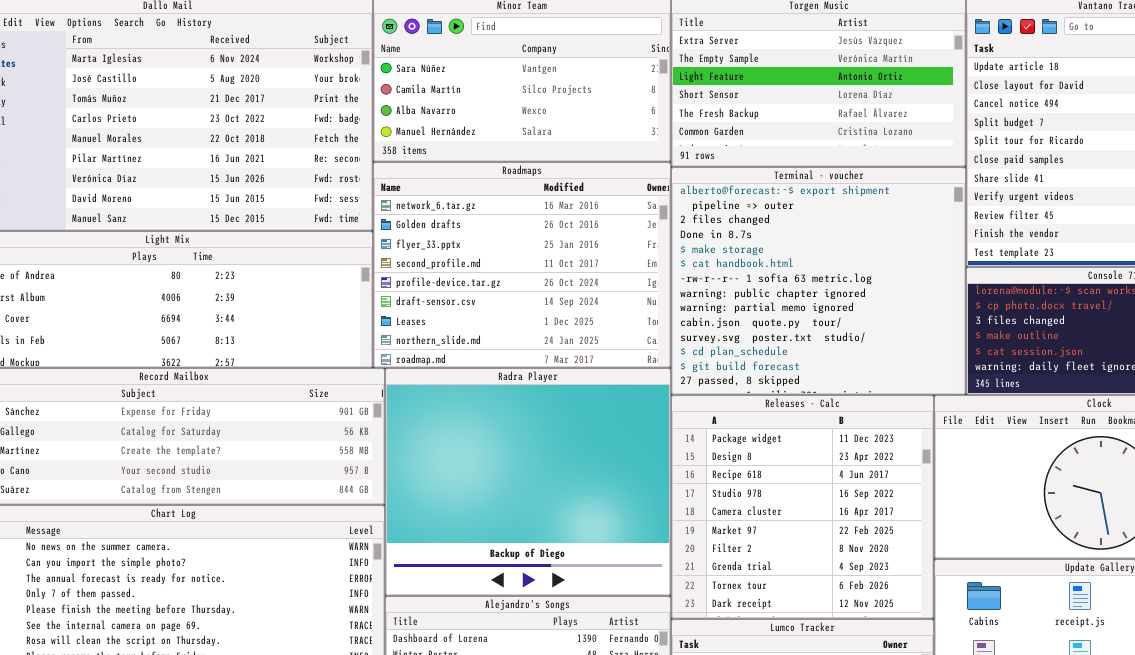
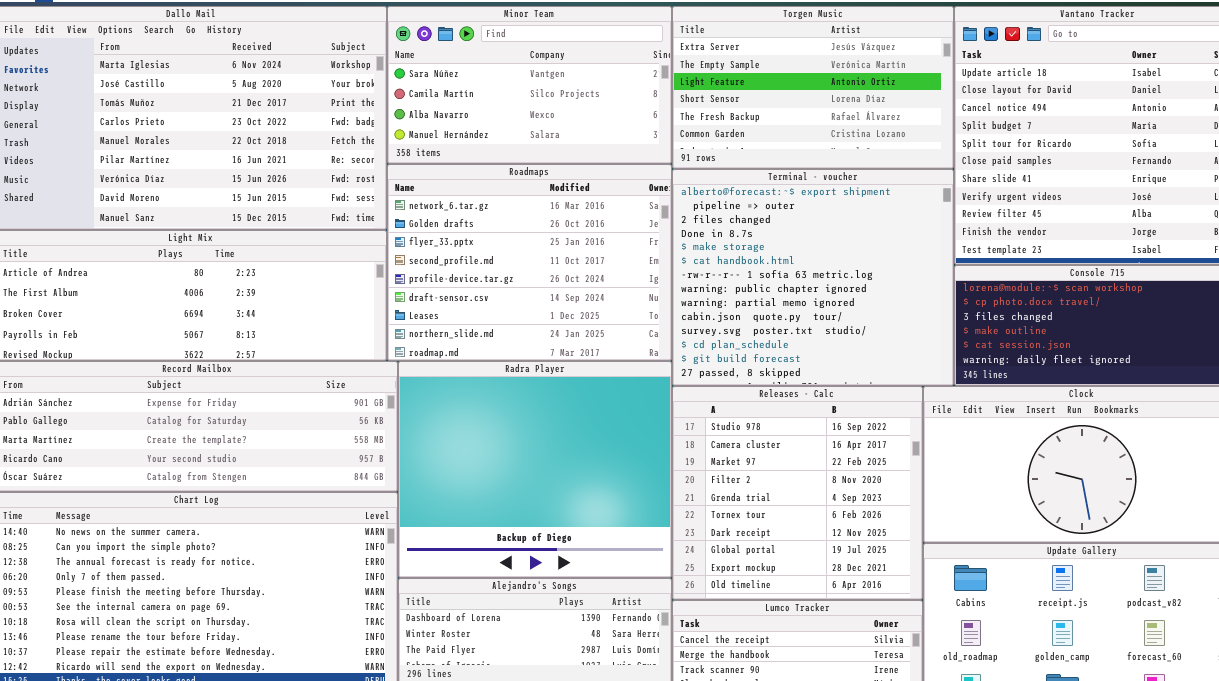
Releases - Calc: [671,395,934,619] -> [672,386,923,600], scrolled down 3 rows

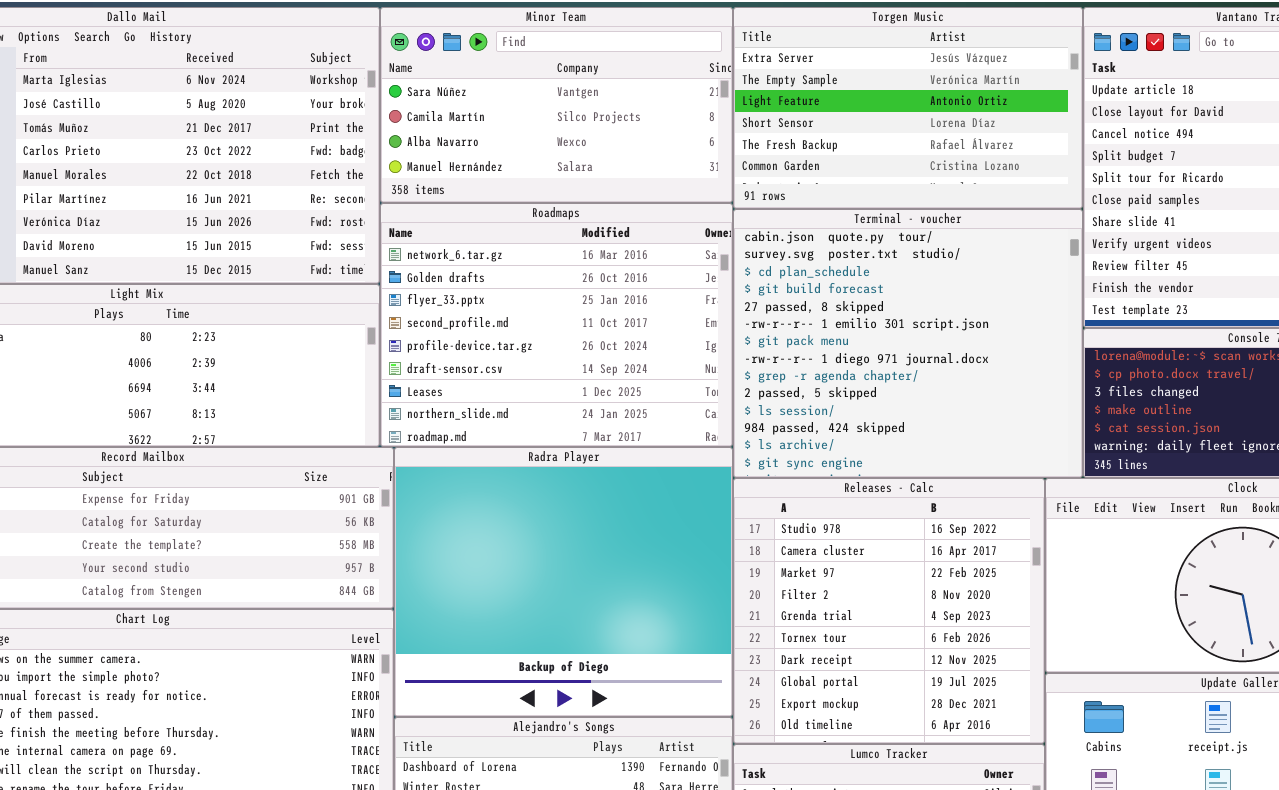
Terminal - voucher: [672,169,954,386] -> [733,209,1083,478], scrolled down 9 rows

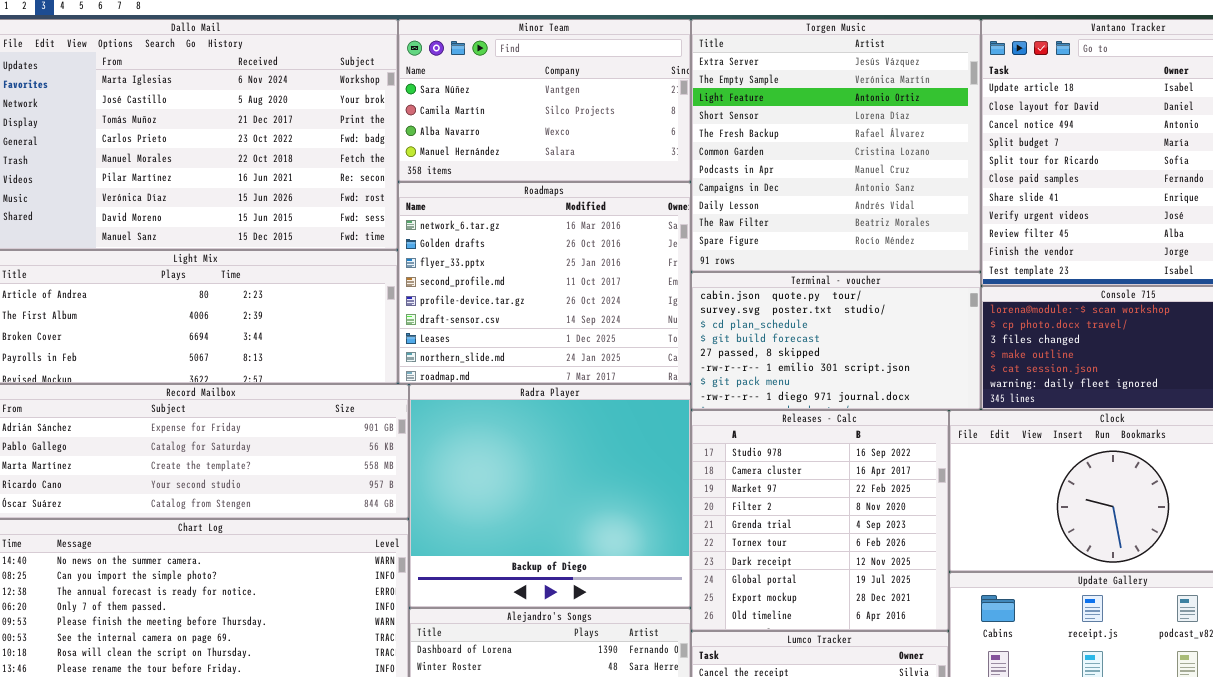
Torgen Music: [733,7,1083,209] -> [691,19,981,272], resized
Terminal - voucher: [733,209,1083,478] -> [691,272,981,410], resized

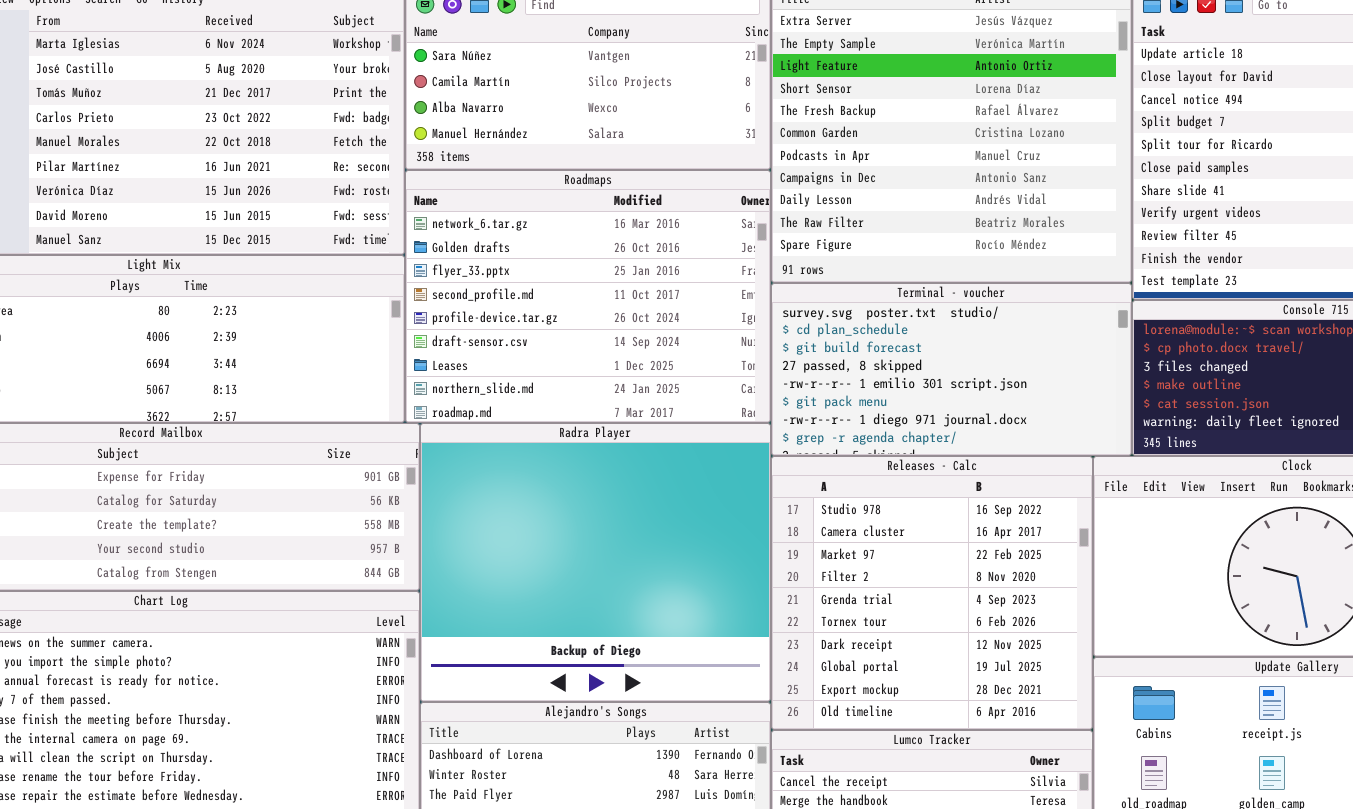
Terminal - voucher: [691,272,981,410] -> [771,283,1132,456], scrolled down 1 row

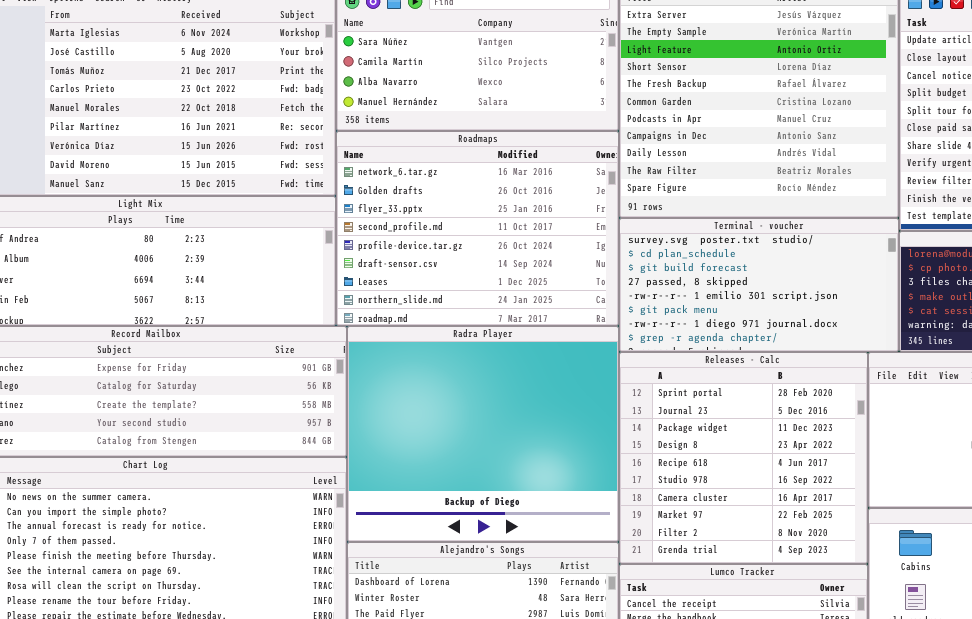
Releases - Calc: [771,456,1093,730] -> [619,352,868,564], scrolled up 5 rows

